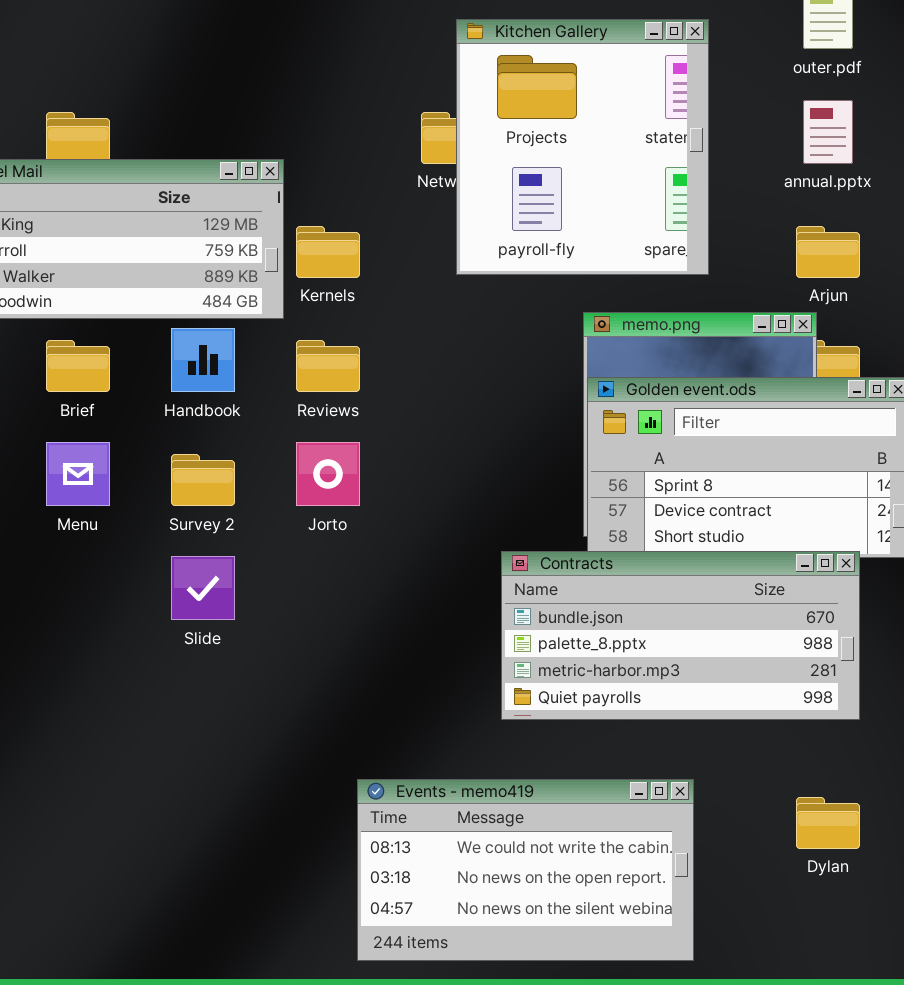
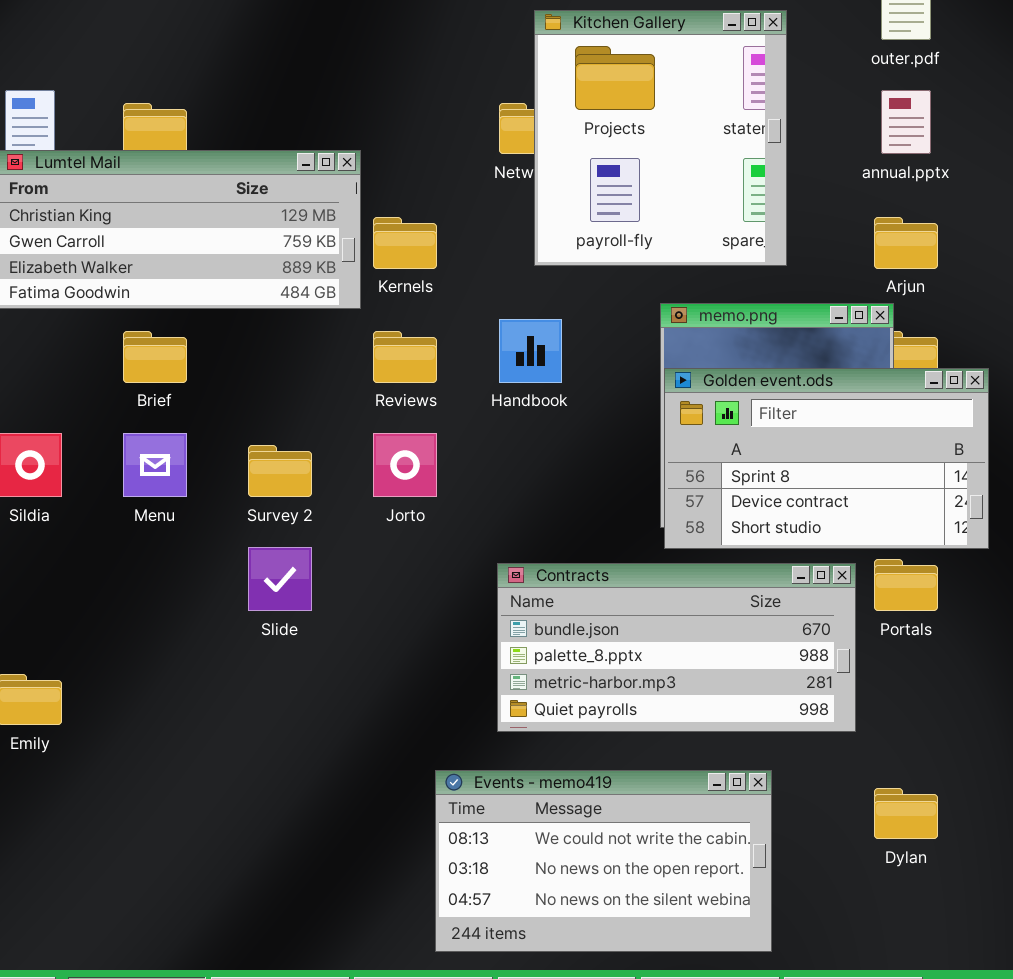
Handbook: [171,328,235,392] -> [499,319,562,383], moved
Contracts: [501,551,860,720] -> [497,563,856,732], moved

